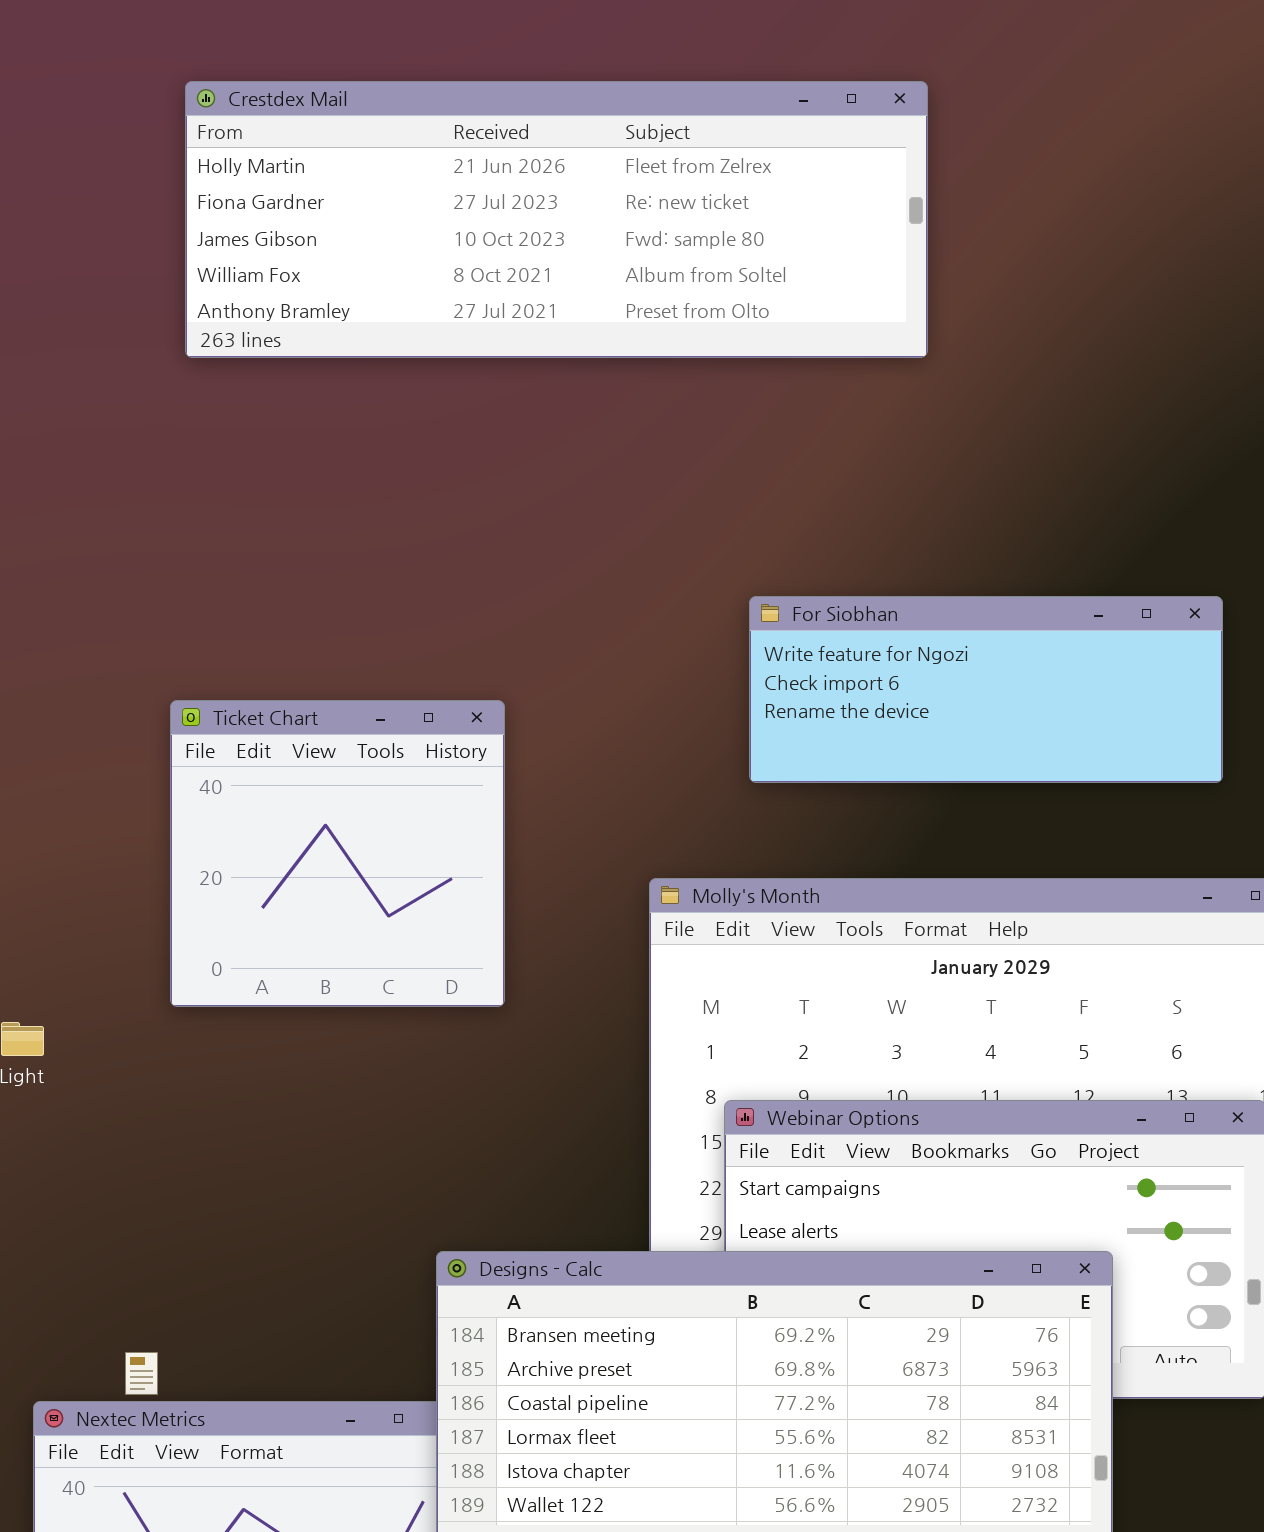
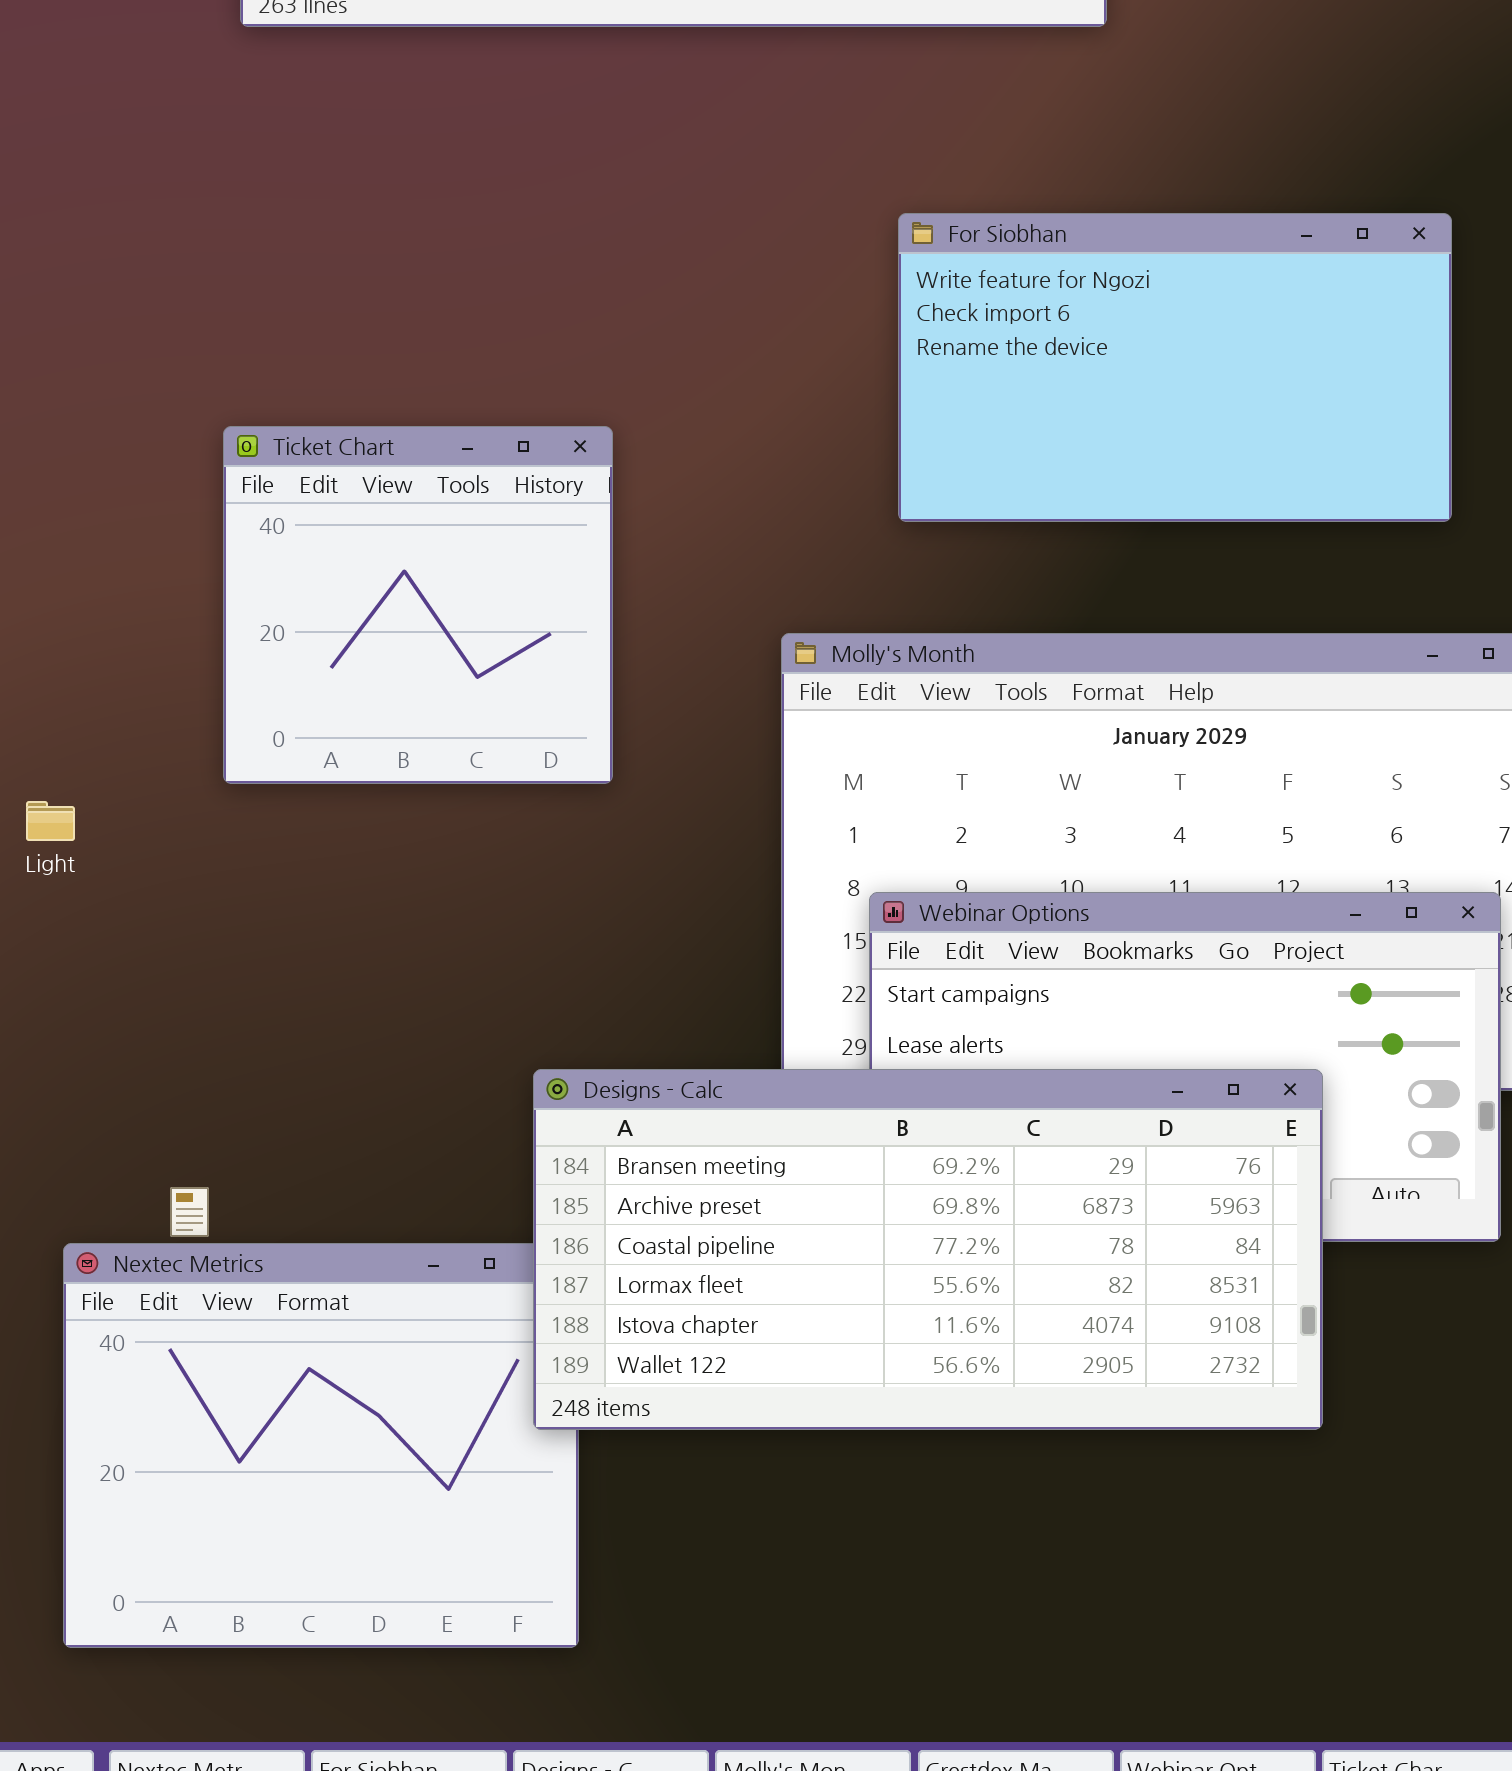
For Siobhan: [749,596,1223,783] -> [898,213,1452,522], resized

